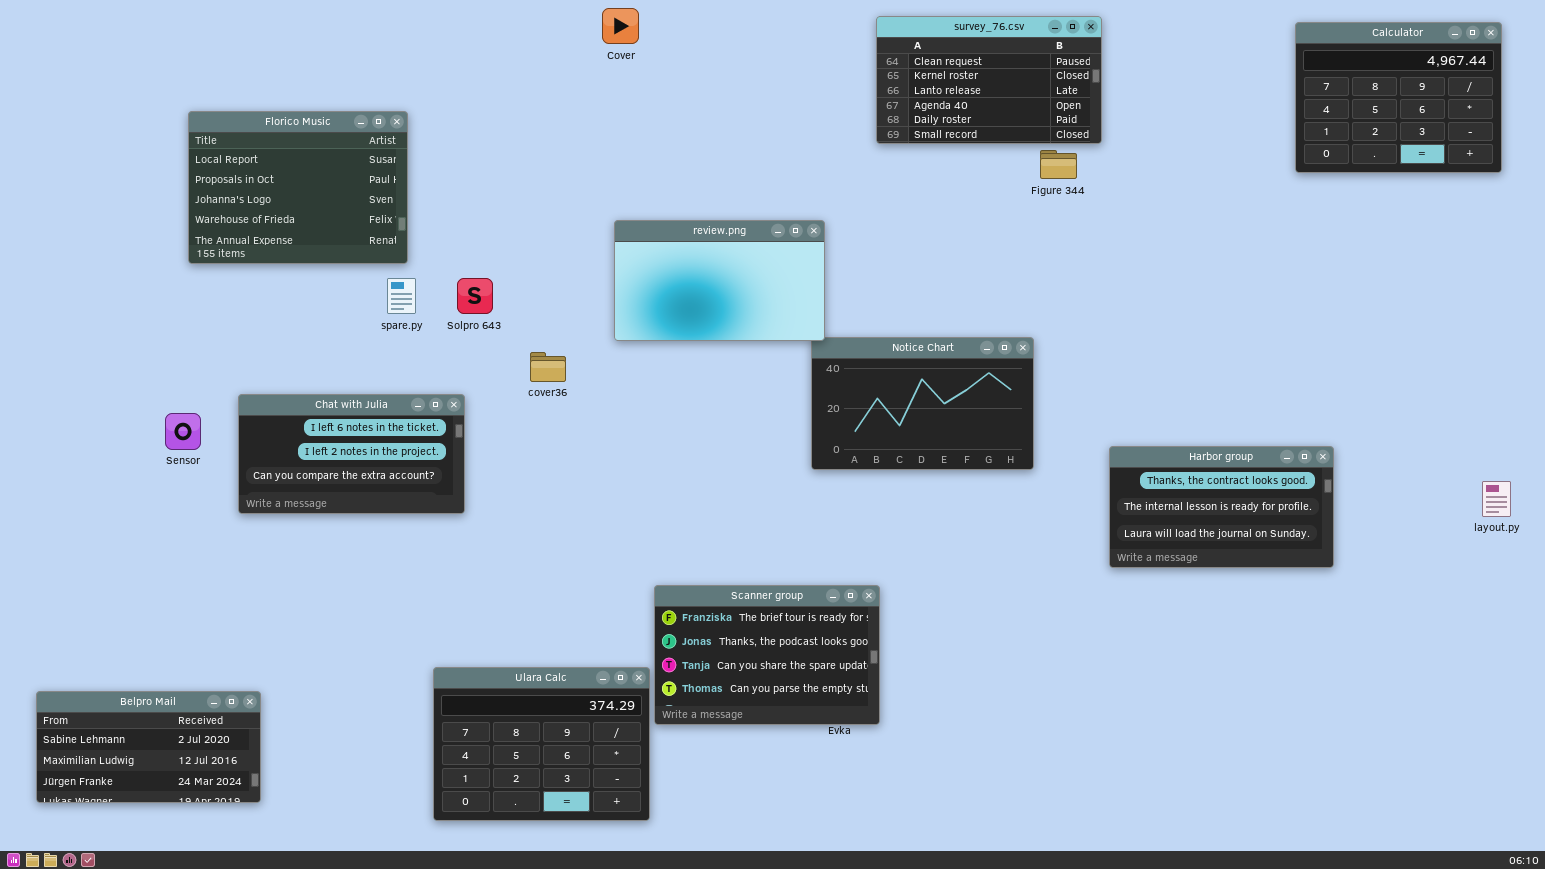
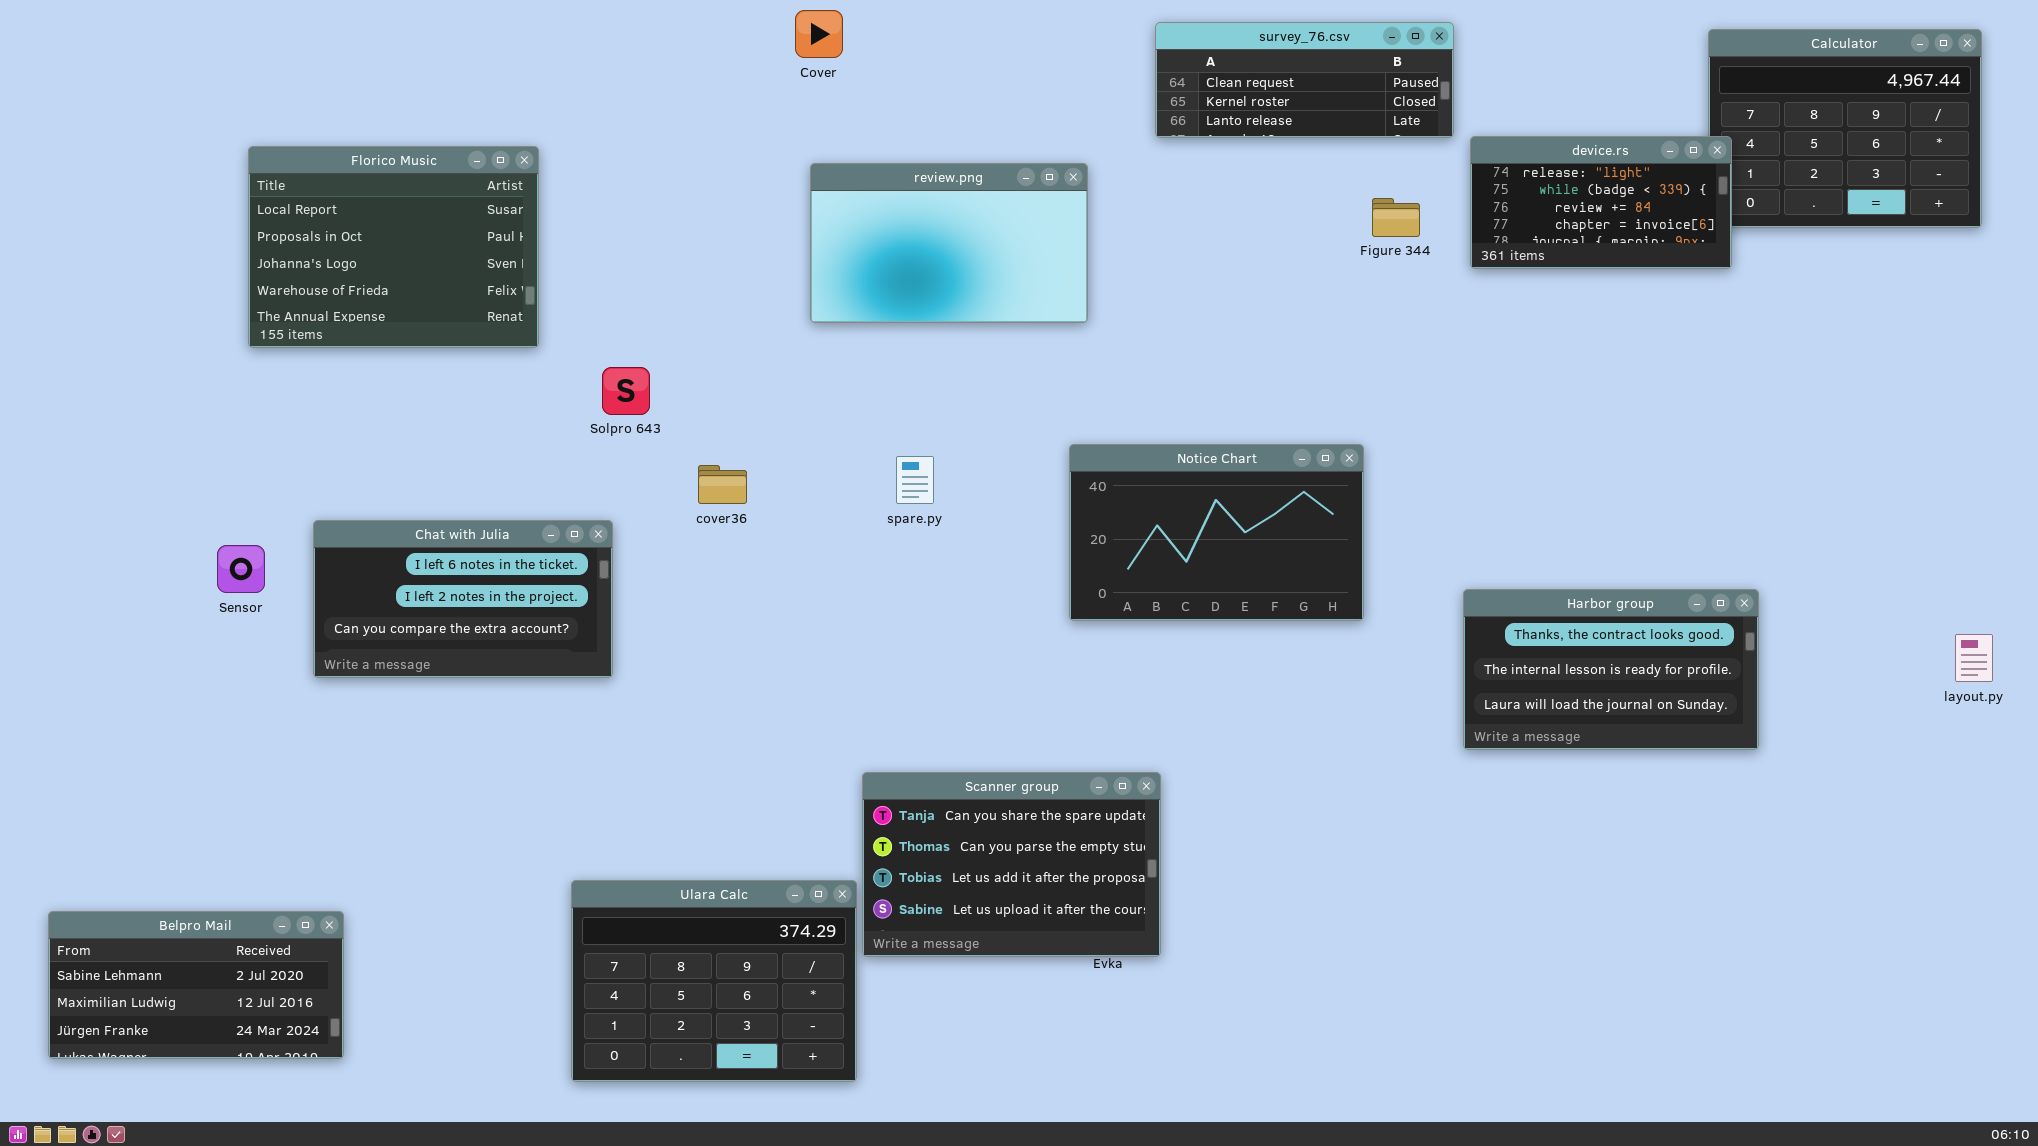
survey_76.csv: [876,16,1102,144] -> [1155,22,1454,138], resized
device.rs: none -> [1470,136,1732,269], opened
review.png: [614,220,825,341] -> [810,163,1088,323], moved
spare.py: [387,278,416,314] -> [896,456,934,504], moved
Scanner group: [654,585,880,725] -> [862,772,1161,957], scrolled down 2 rows

